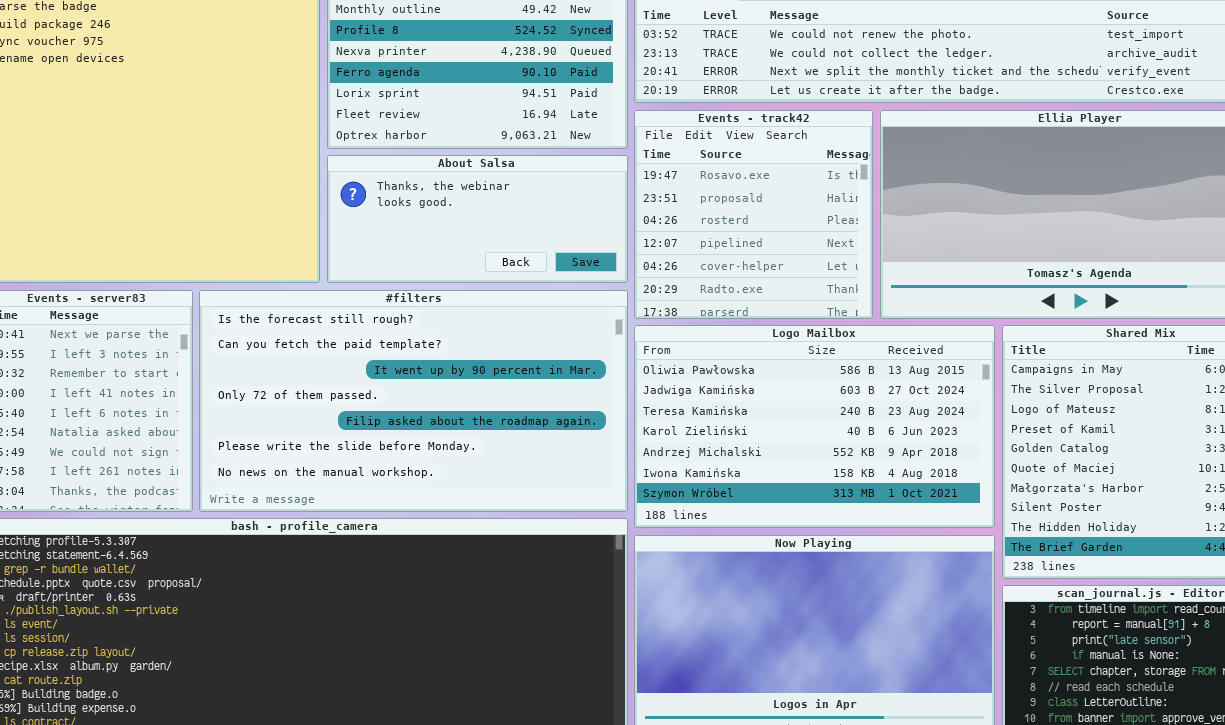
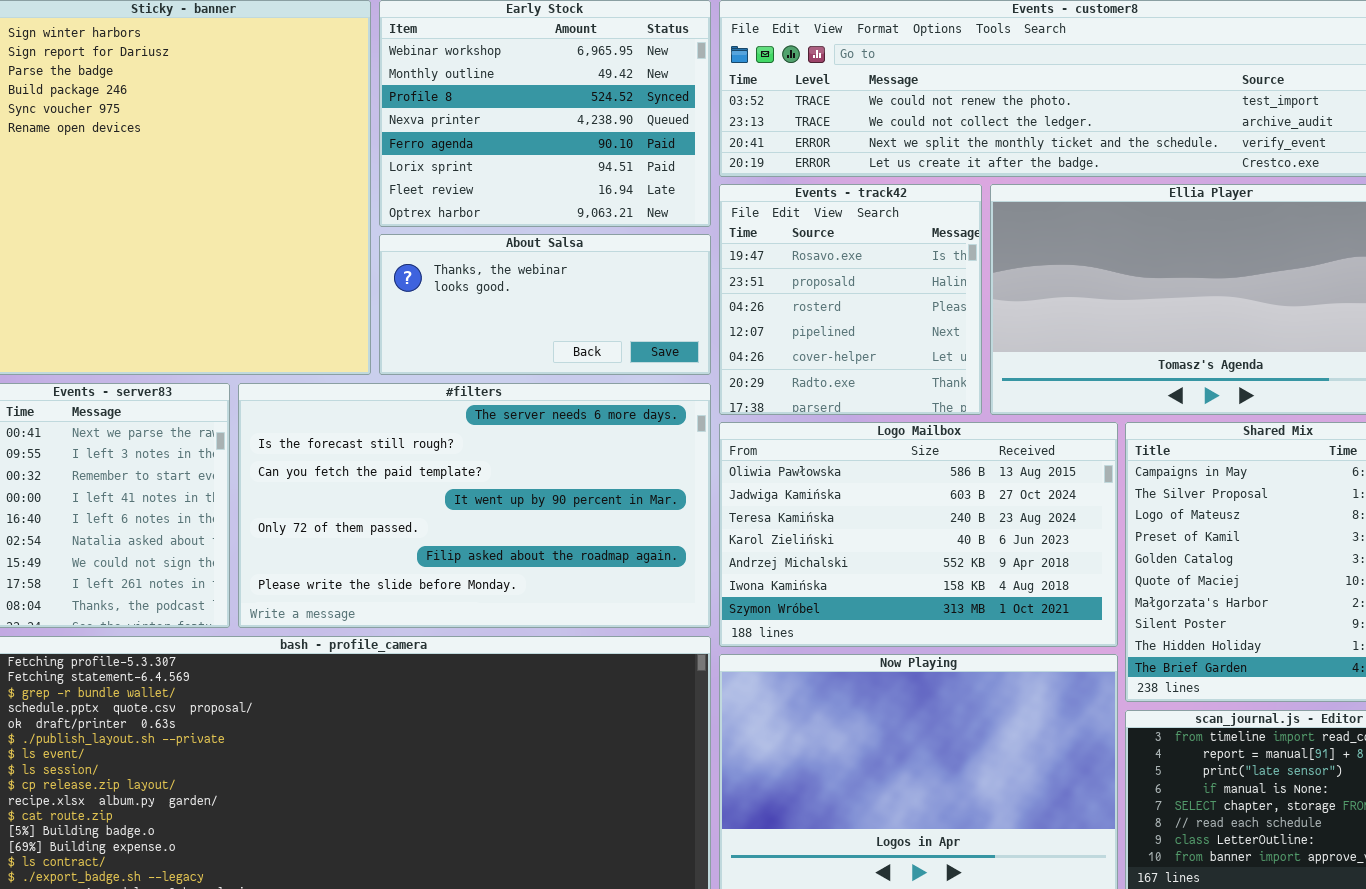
#filters: [199,290,628,512] -> [238,383,711,628], scrolled up 1 row

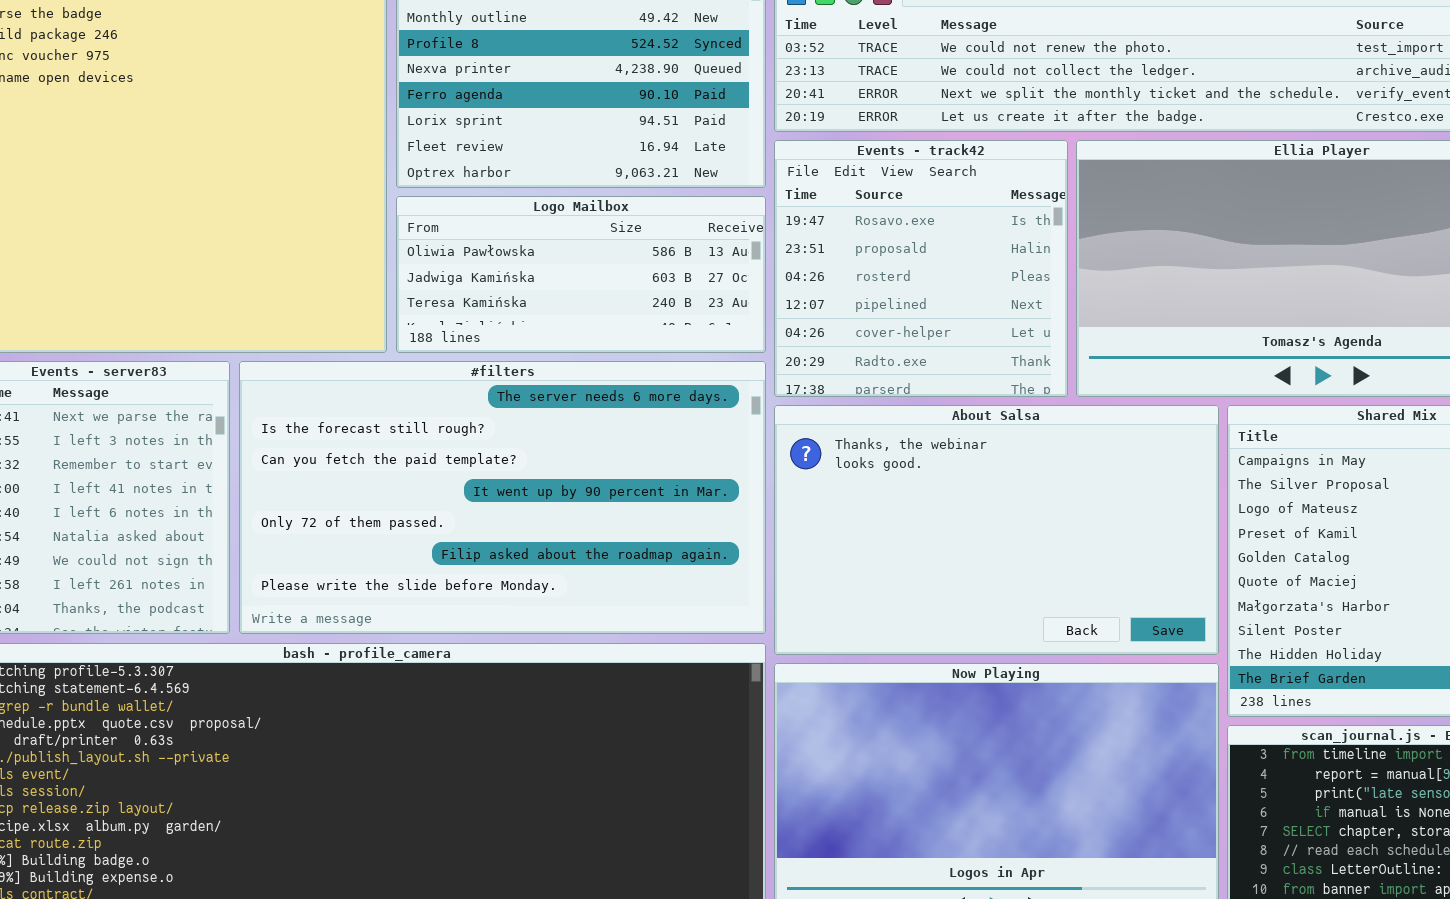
About Salsa: [379,234,711,375] -> [774,405,1219,655], moved, resized
Logo Mailbox: [719,422,1118,647] -> [396,196,766,353], moved, resized

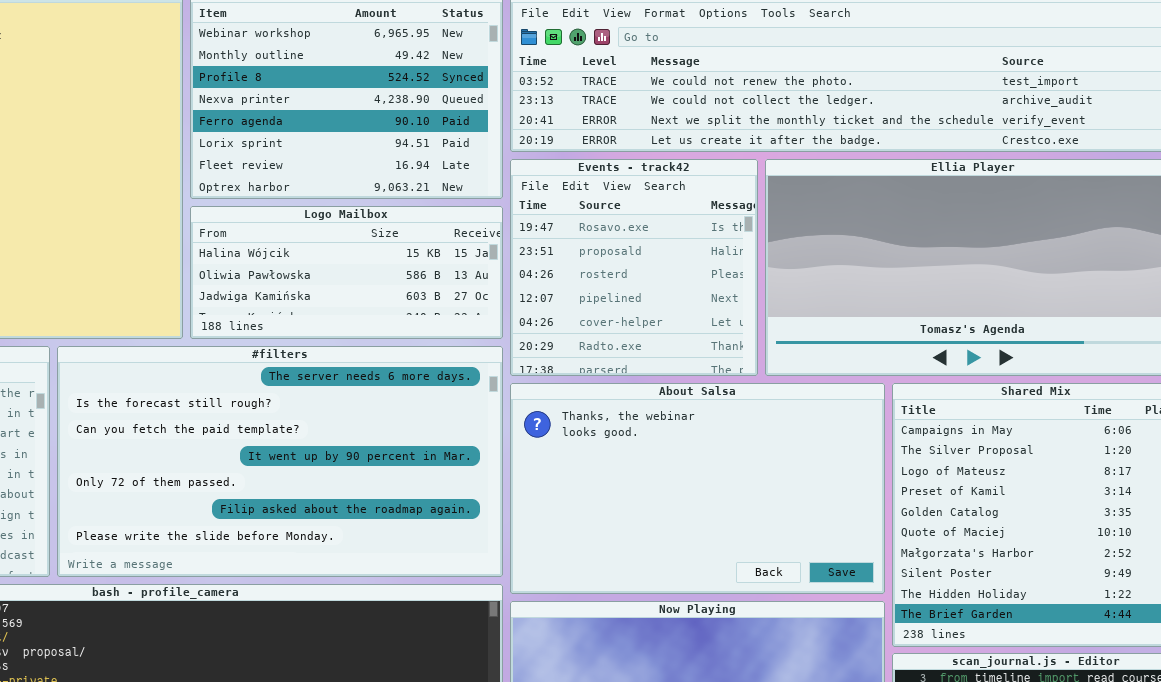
Logo Mailbox: [396,196,766,353] -> [190,206,503,339], scrolled up 1 row

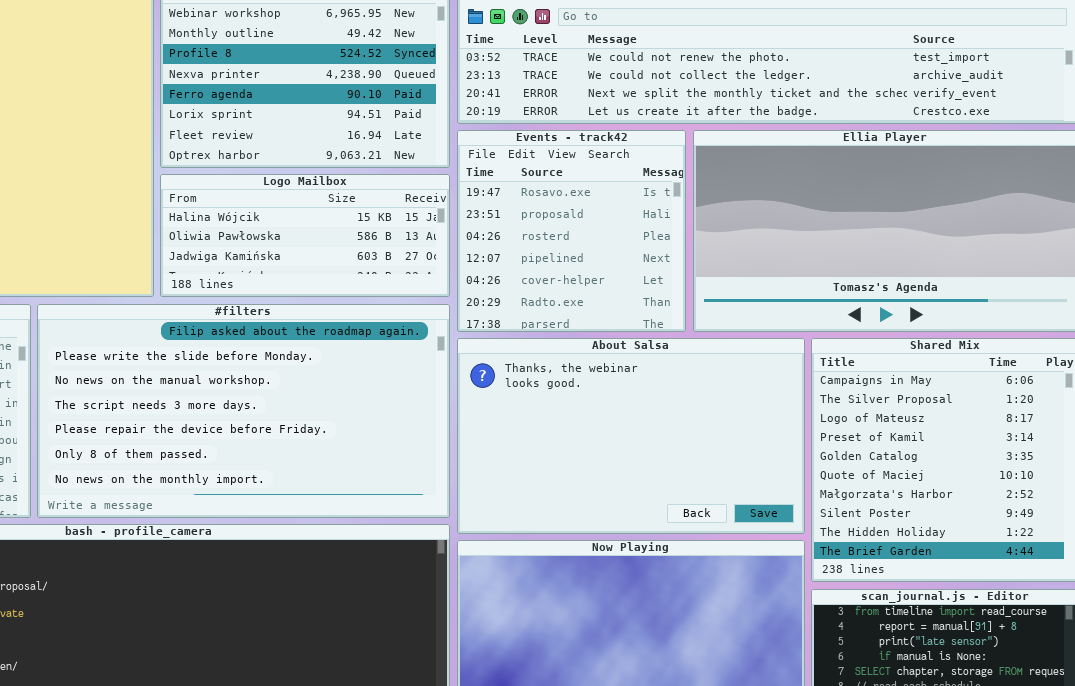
#filters: [57,346,503,577] -> [37,304,450,518], scrolled down 5 rows

